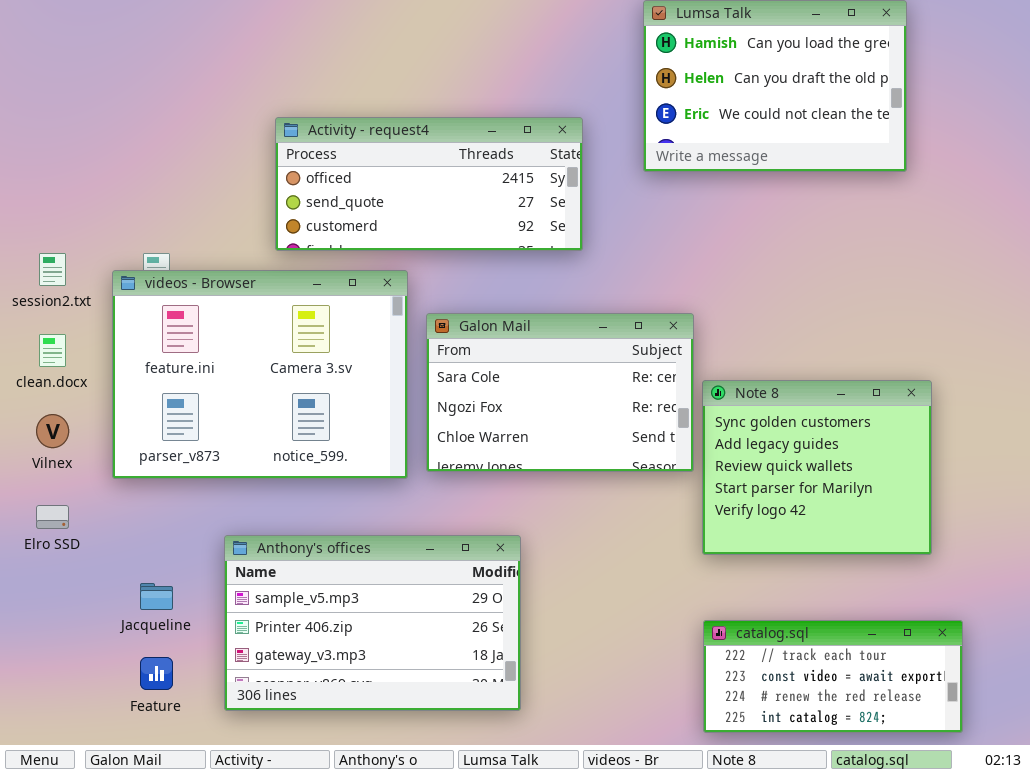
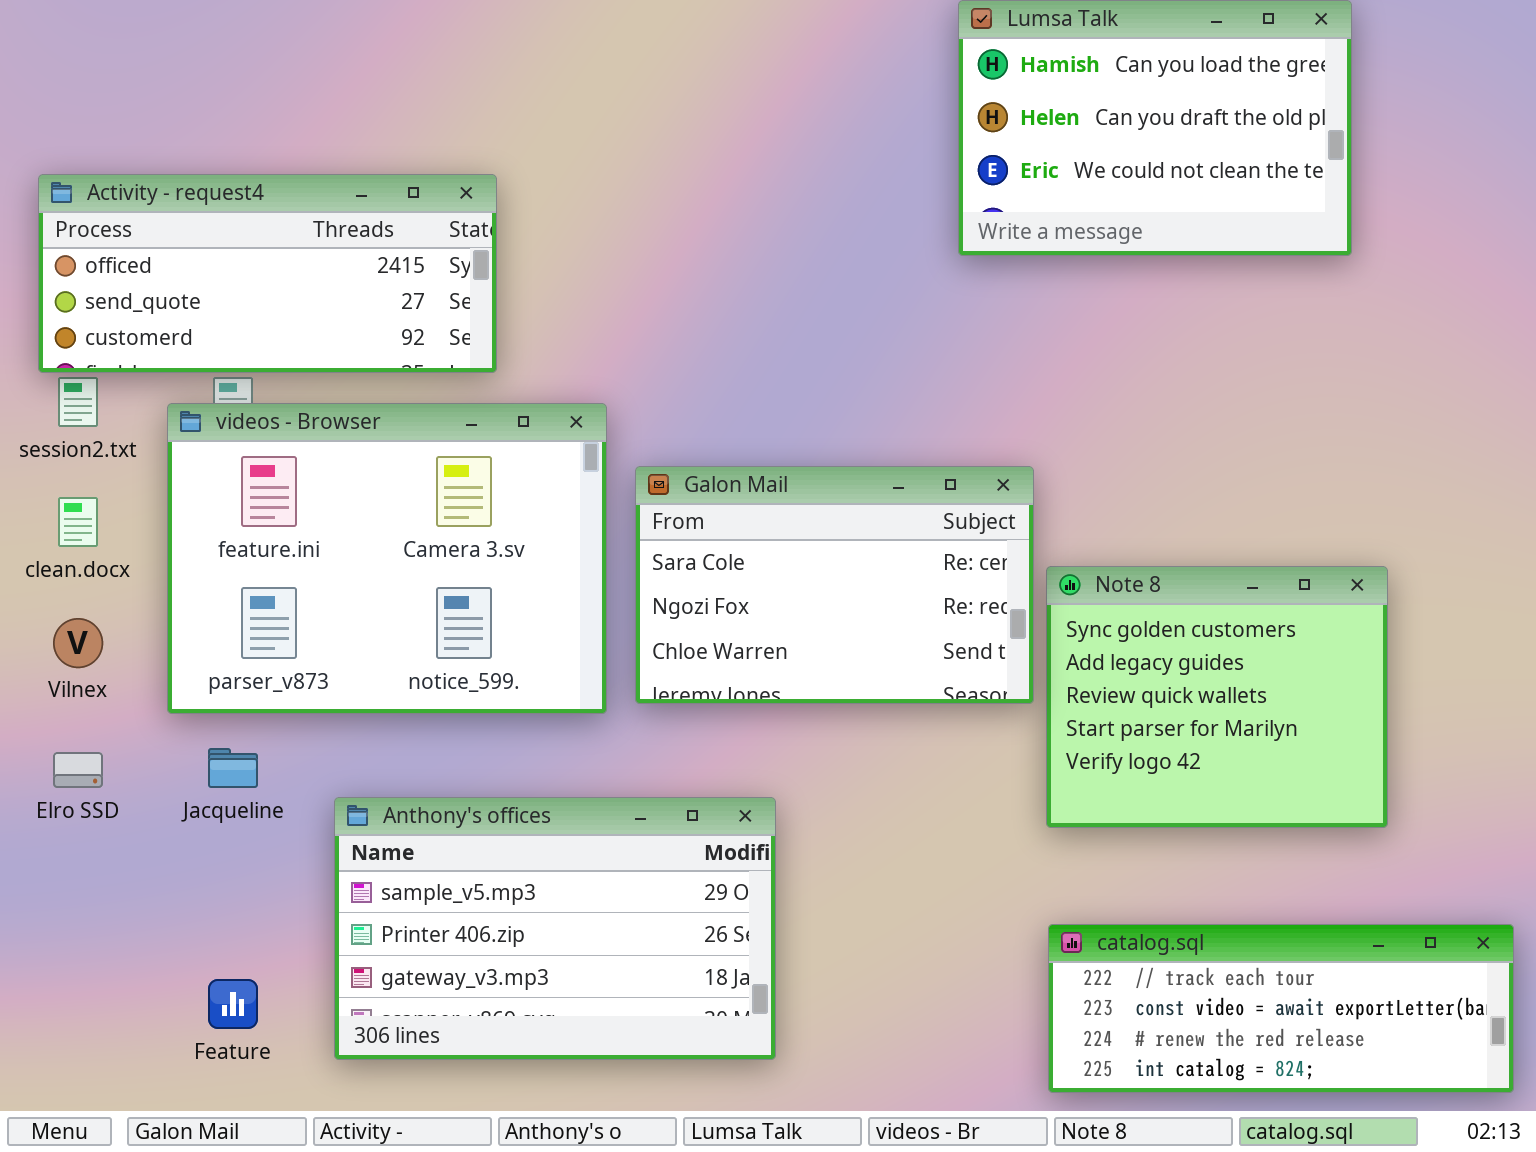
Activity - request4: [275,117,583,251] -> [38,174,497,373], moved
Jacqueline: [140,583,173,610] -> [208,748,258,788], moved
catalog.sql: [703,620,963,733] -> [1048,924,1514,1093], resized

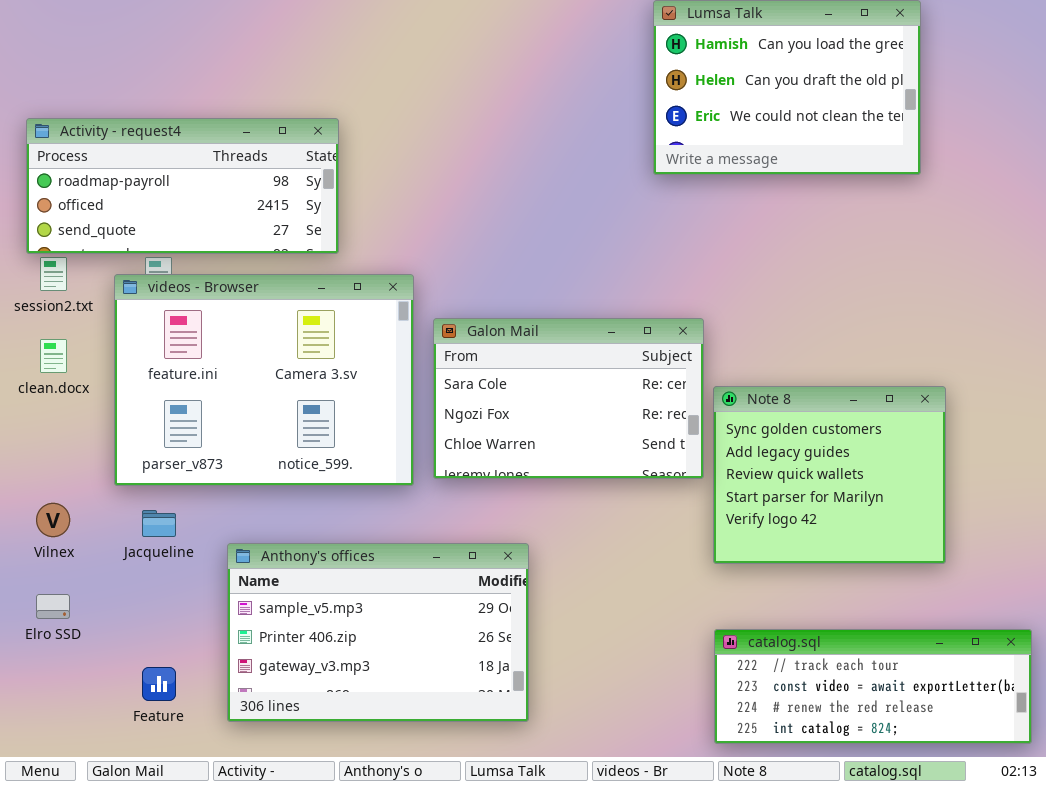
Activity - request4: [38,174,497,373] -> [26,118,339,254], scrolled up 1 row
Vilnex: [53,618,103,668] -> [36,503,70,537], moved
Elro SSD: [53,752,103,788] -> [36,594,70,619], moved

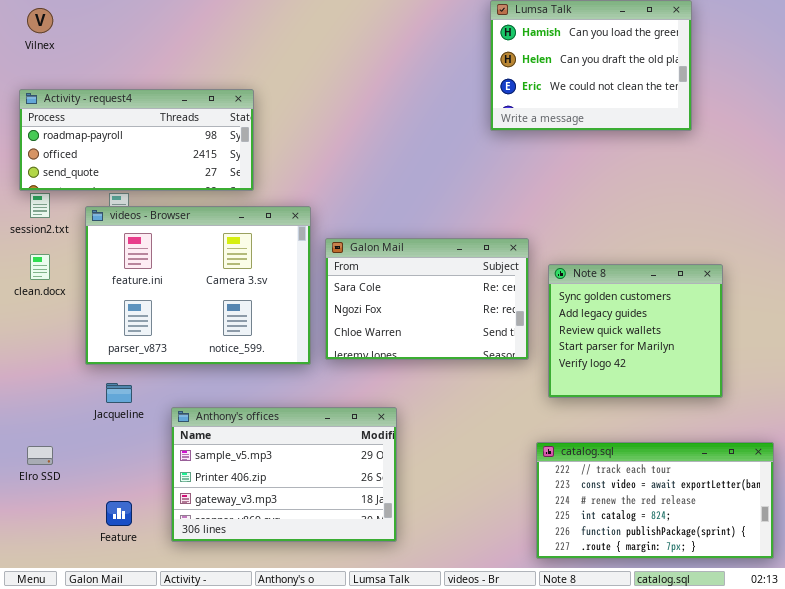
Note 8: [713,386,946,564] -> [548,264,723,398], moved
Vilnex: [36,503,70,537] -> [27,8,53,33], moved
catalog.sql: [714,629,1032,744] -> [536,442,774,559], resized

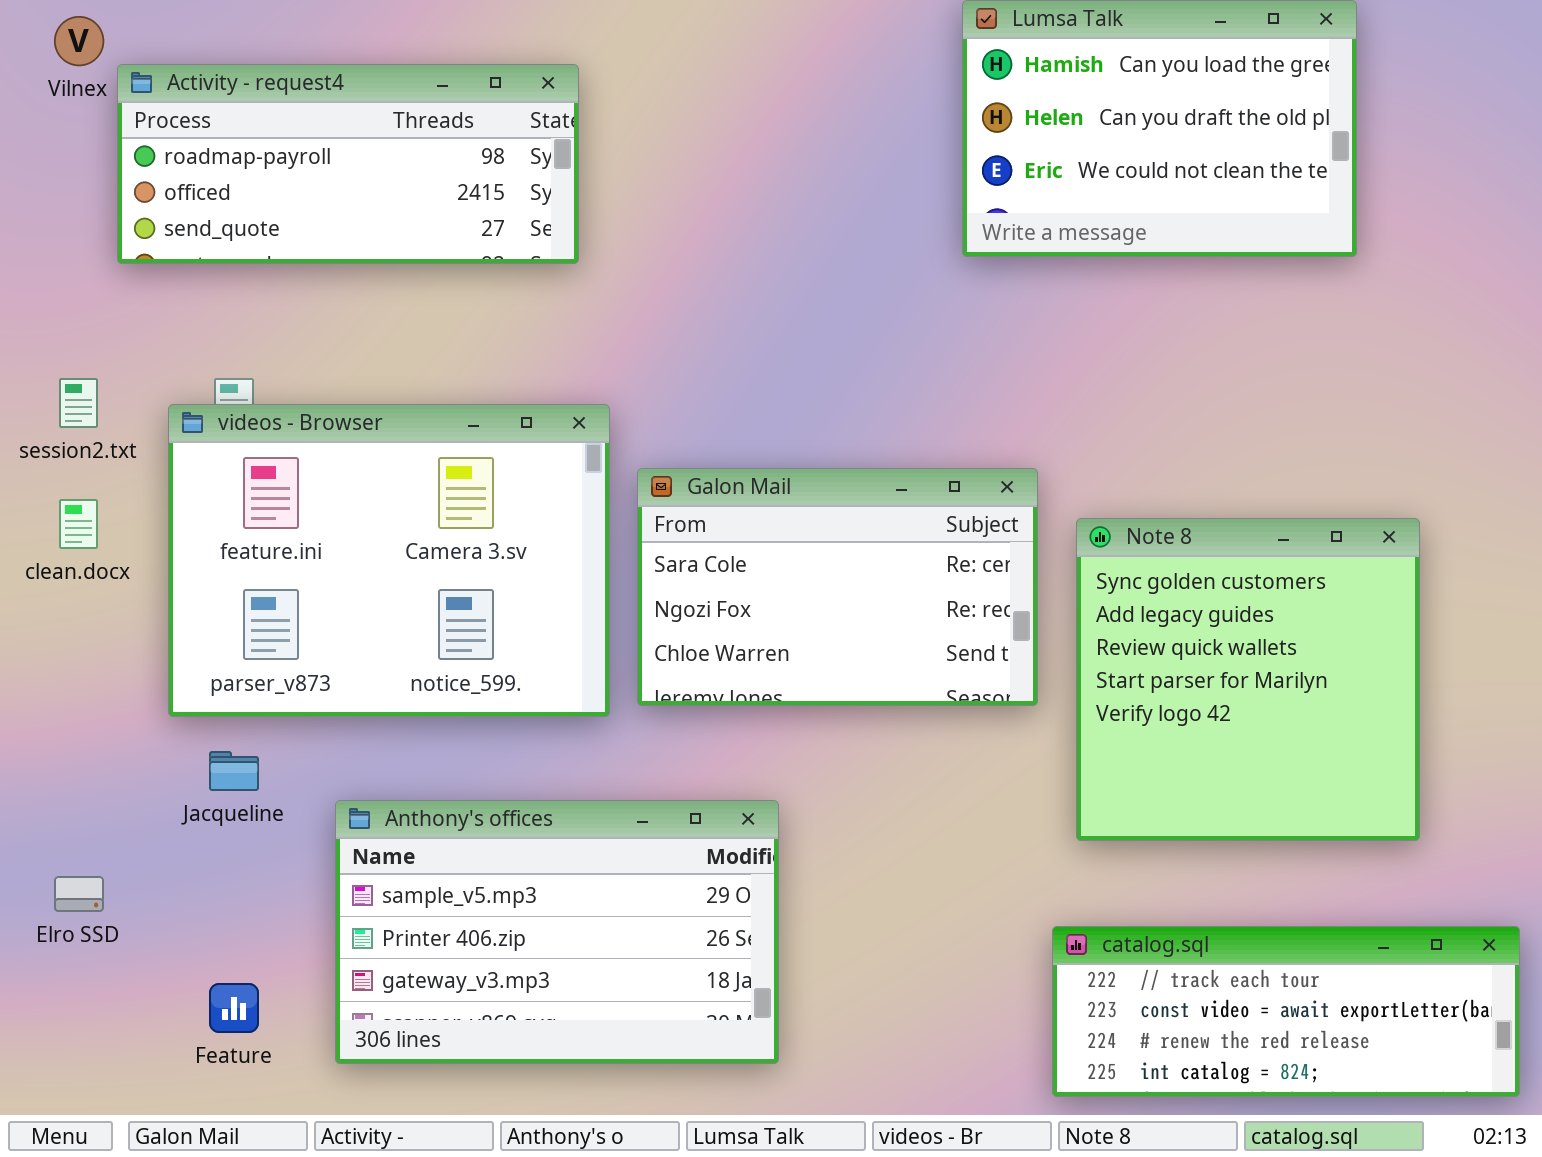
Activity - request4: [19,89,254,191] -> [117,64,579,264], moved
Note 8: [548,264,723,398] -> [1076,518,1420,841], resized
catalog.sql: [536,442,774,559] -> [1052,926,1520,1097], resized

